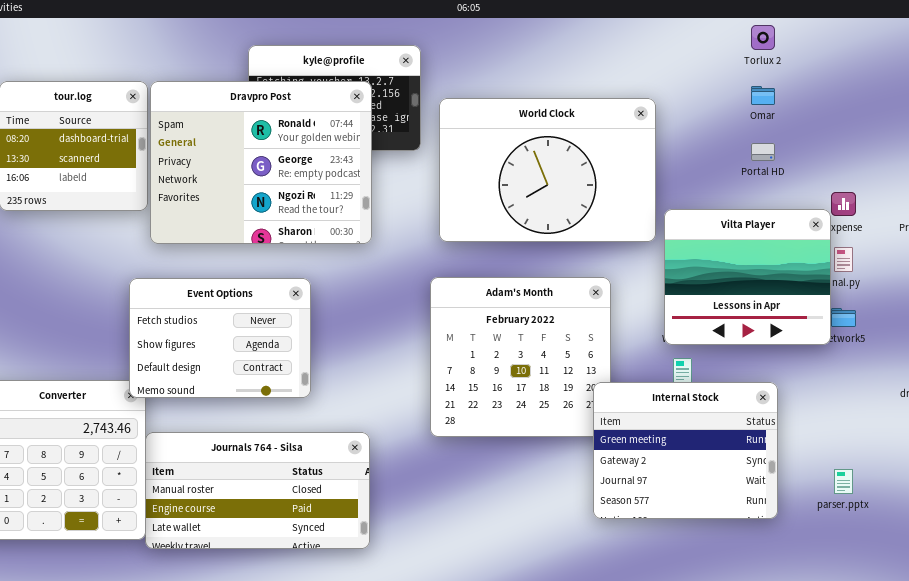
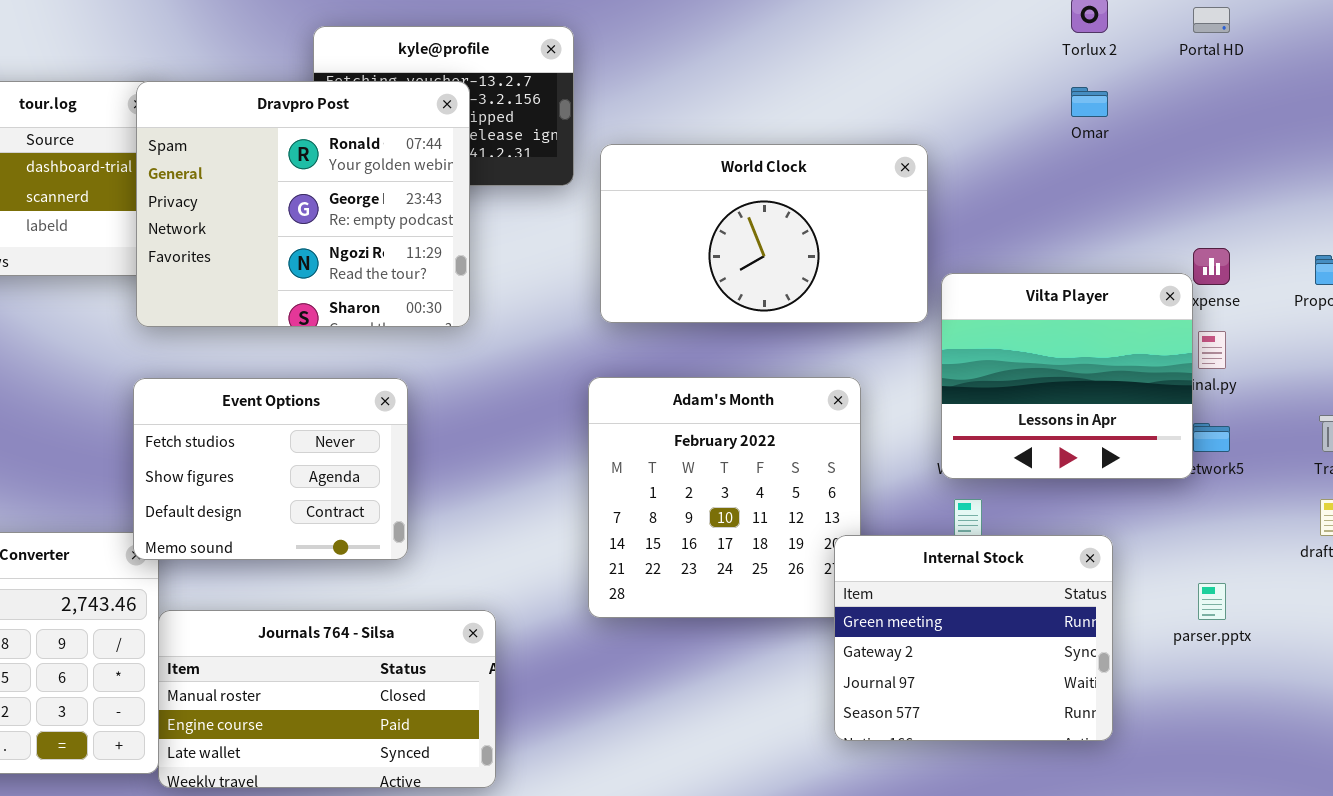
Dravpro Post: [150,81,372,244] -> [136,81,470,327], moved
World Clock: [439,98,656,242] -> [600,144,928,323], resized
Portal HD: [751,143,775,161] -> [1193,7,1230,33], moved
parser.pptx: [834,469,853,494] -> [1198,583,1226,620], moved

